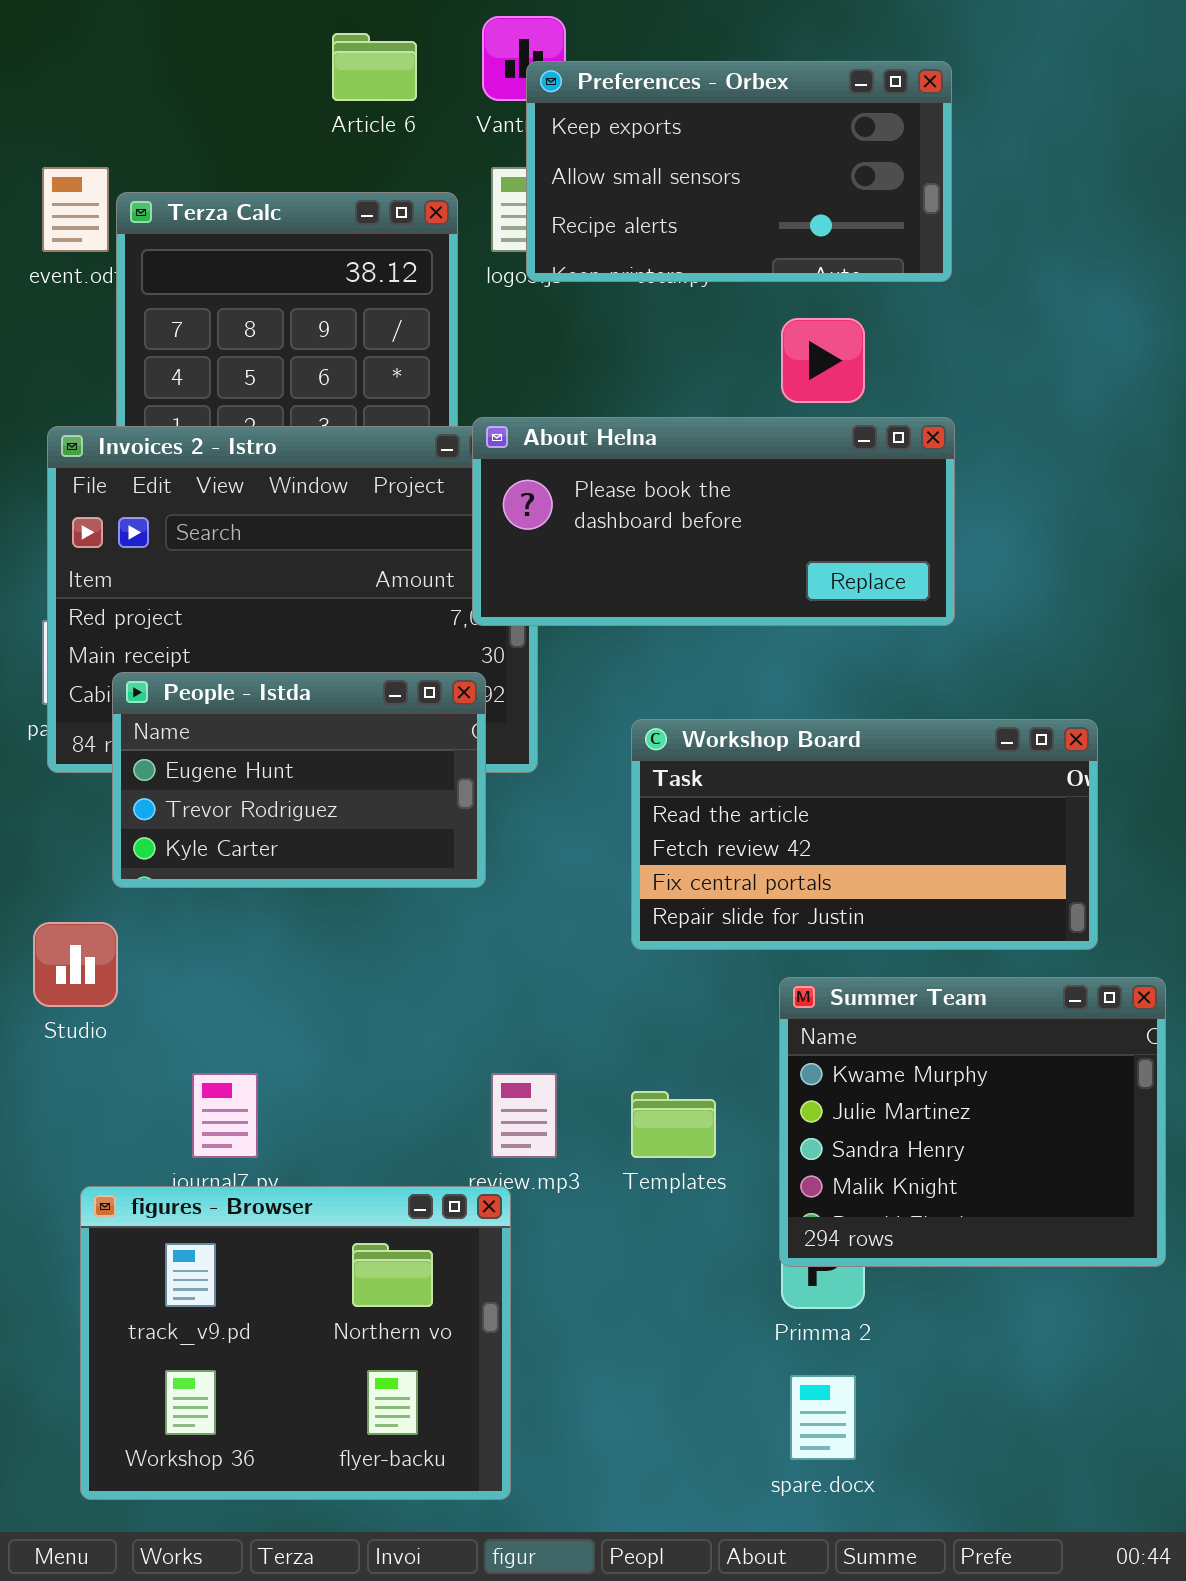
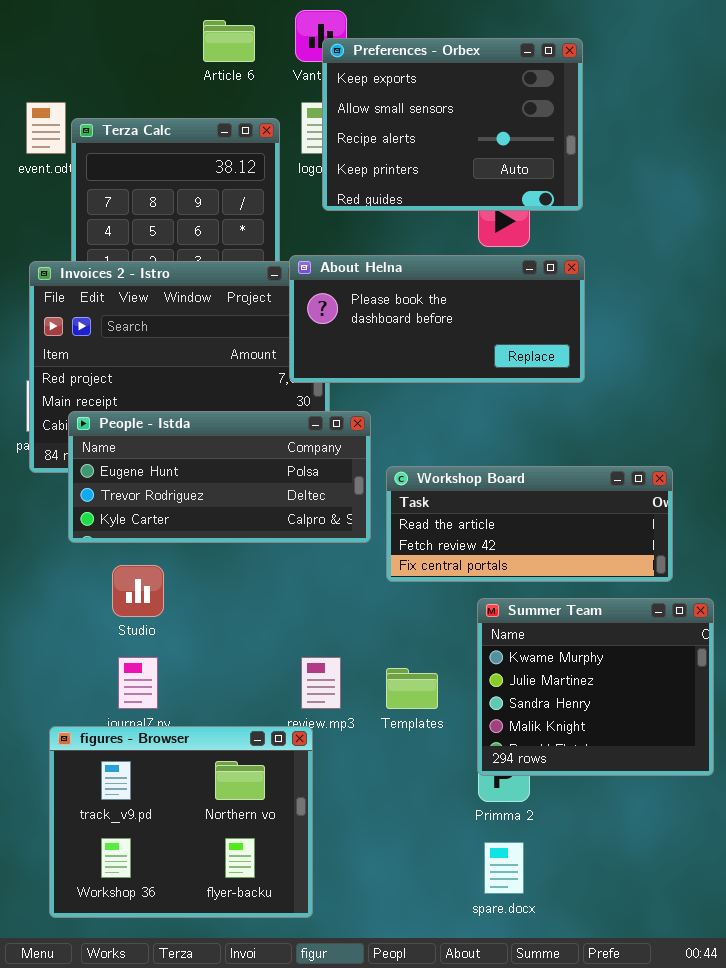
Preferences - Orbex: [526,61,952,282] -> [322,38,583,211], resized
People - Istda: [112,672,486,888] -> [68,411,371,543], resized
Workshop Board: [631,719,1098,950] -> [386,466,673,582], resized
Studio: [33,922,118,1007] -> [112,565,164,617], moved

